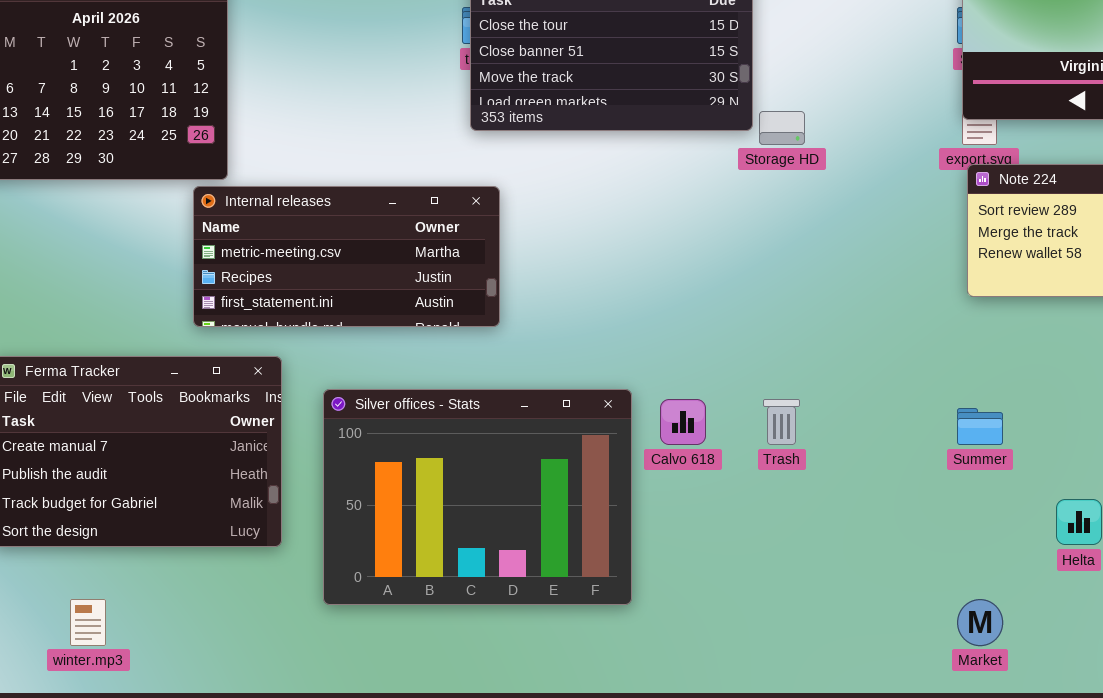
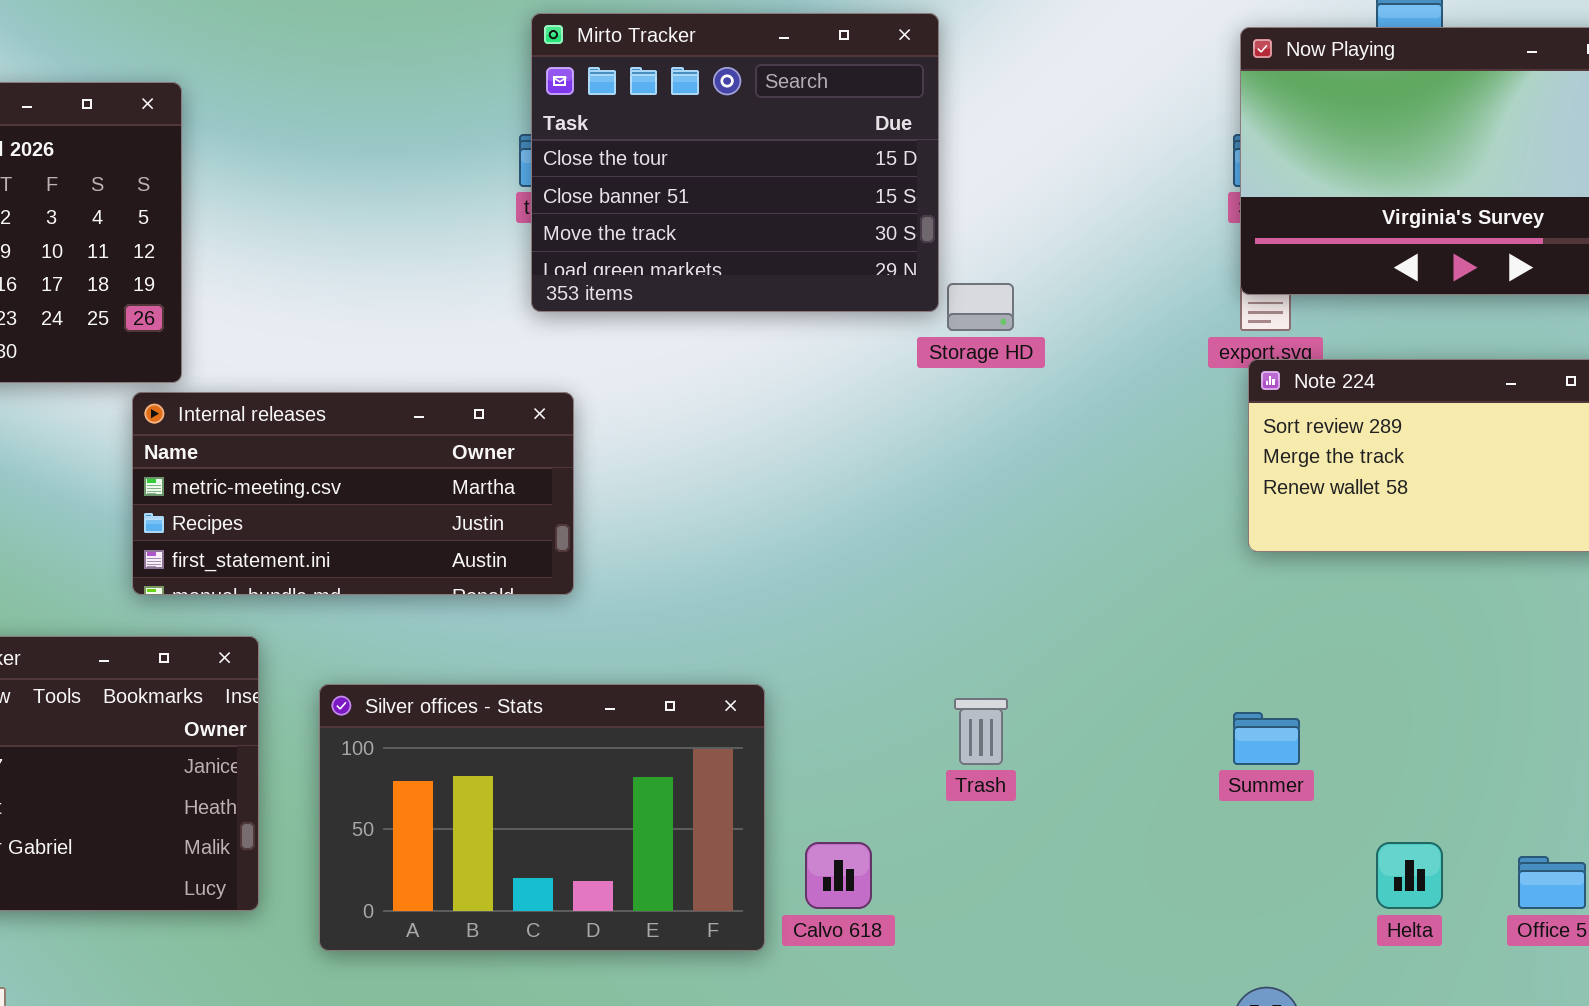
Silver offices - Stats: [323,389,632,605] -> [319,684,765,951], resized
Calvo 618: [660,399,706,445] -> [805,842,872,909], moved

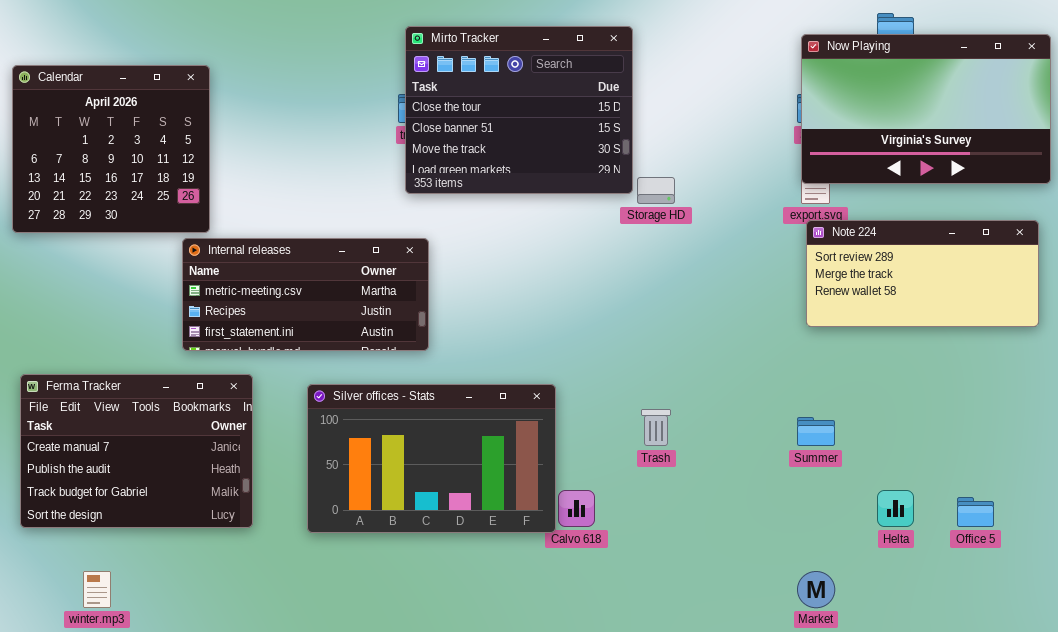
Silver offices - Stats: [319,684,765,951] -> [307,384,556,533], moved

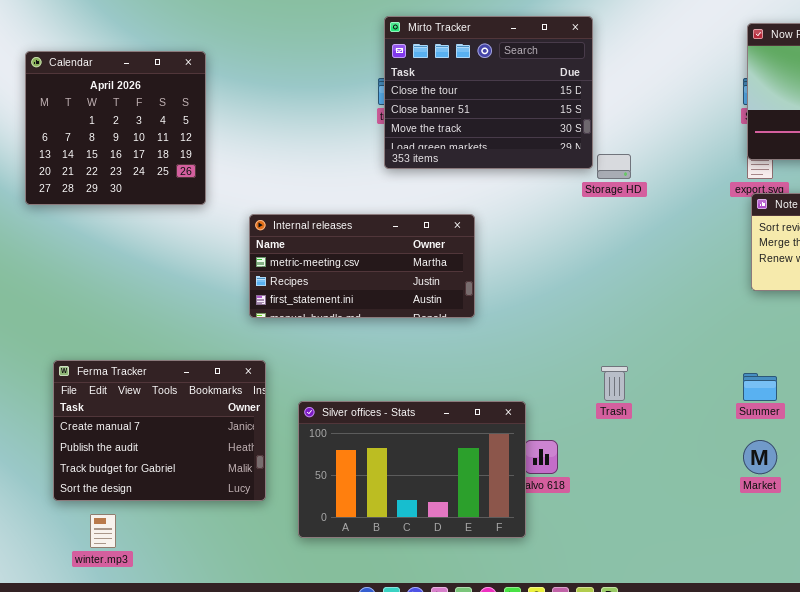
Internal releases: [182,238,429,351] -> [249,214,475,318], moved
Ferma Tracker: [20,374,253,528] -> [53,360,266,501], moved
Silver offices - Stats: [307,384,556,533] -> [298,401,526,538], moved
Market: [797,571,835,608] -> [743,440,777,474], moved

